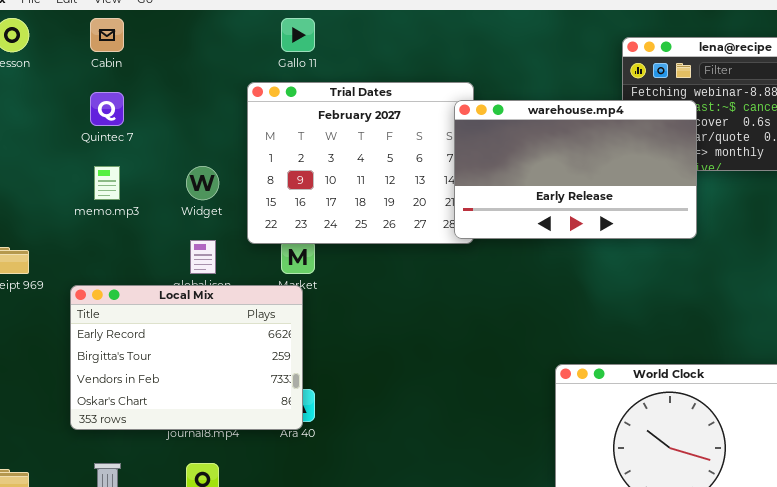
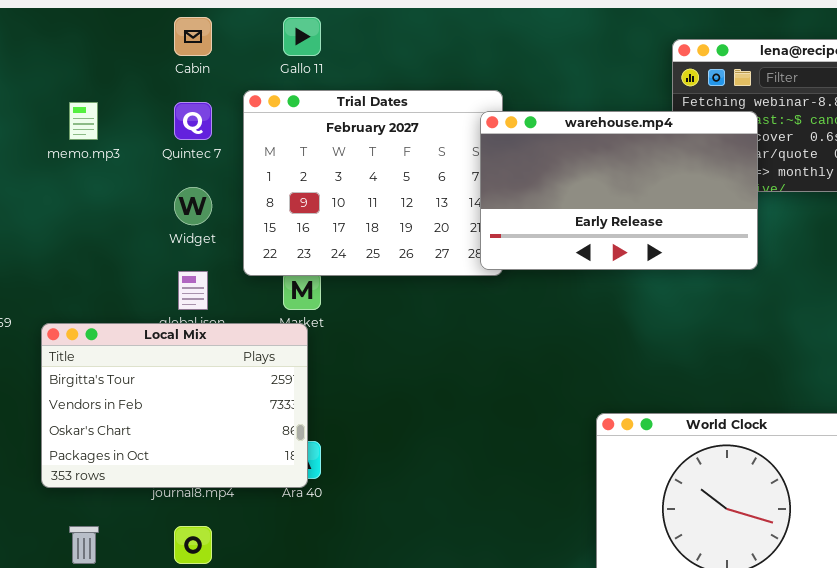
Cabin: [90,18,124,52] -> [174,17,212,56], moved
Quintec 7: [90,92,124,126] -> [174,102,212,140], moved
memo.mp3: [94,166,120,200] -> [69,102,98,140], moved
Local Mix: [70,285,303,430] -> [41,323,308,488], scrolled down 1 row

